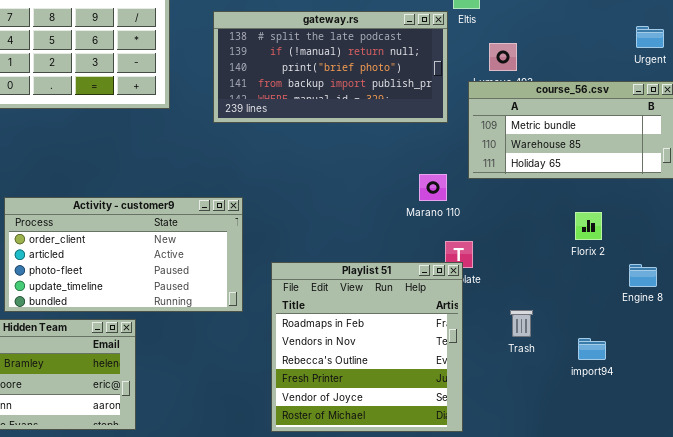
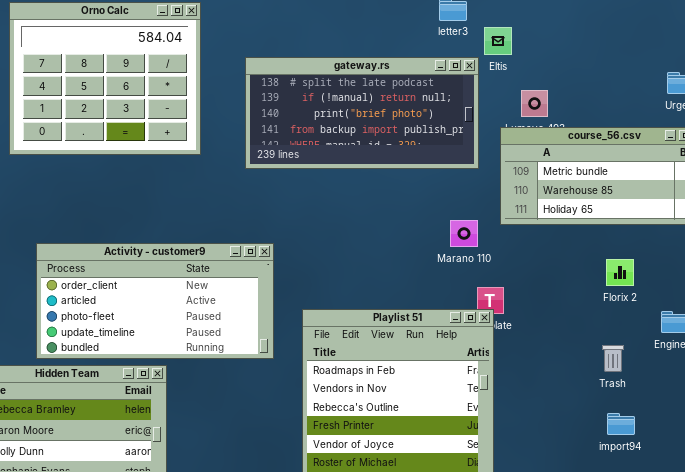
Trash: [510,310,533,337] -> [602,345,624,372], moved
import94: [578,338,606,360] -> [607,413,635,435], moved

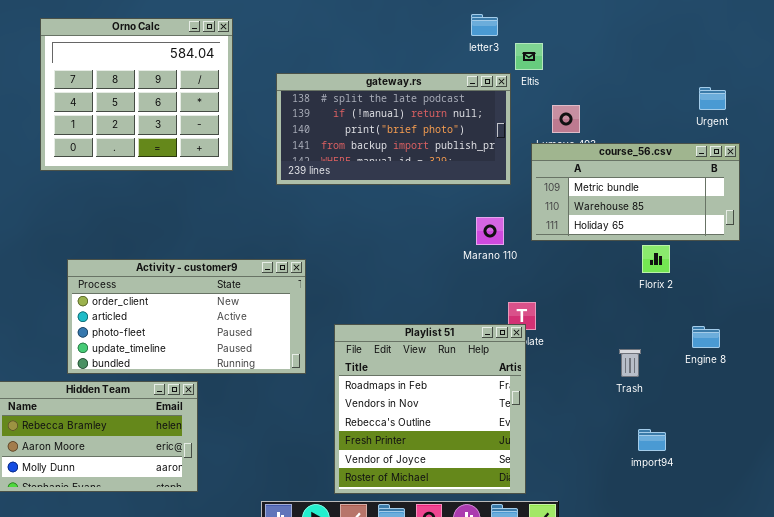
Marano 110: [450,220,478,247] -> [476,217,504,245], moved
Florix 2: [606,259,634,286] -> [642,245,670,273], moved
Trash: [602,345,624,372] -> [619,349,641,377], moved

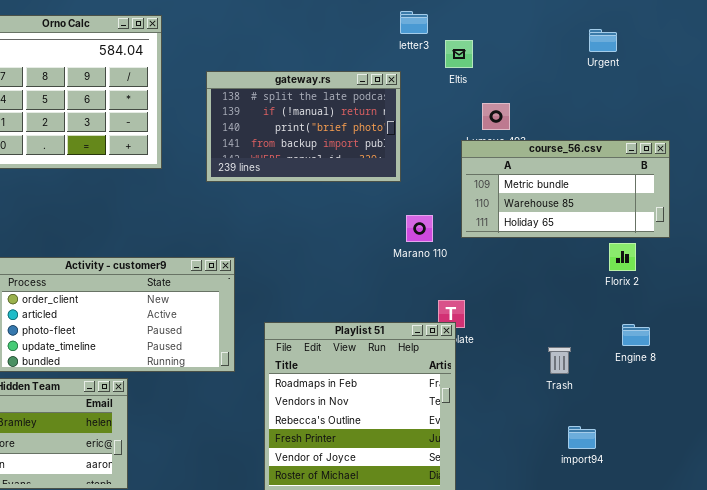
gateway.rs: [276,73,511,185] -> [206,71,401,182], resized
Urgent: [699,87,726,110] -> [589,29,617,52], moved
Florix 2: [642,245,670,273] -> [609,243,636,271], moved

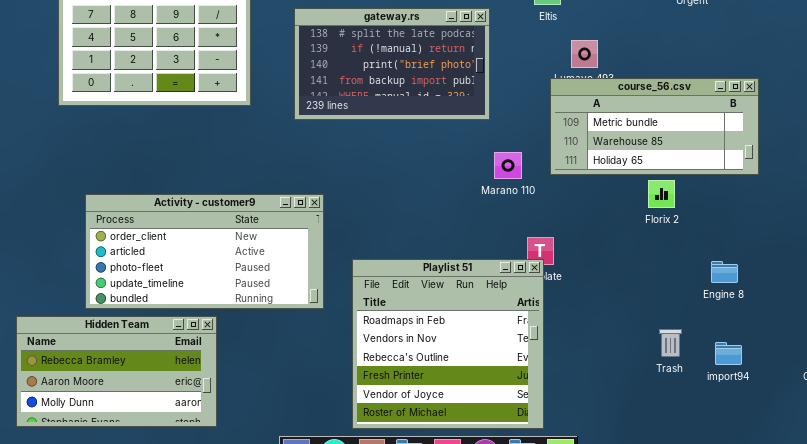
Florix 2: [609,243,636,271] -> [648,180,675,208], moved
Trash: [548,347,571,374] -> [659,329,682,357], moved
import94: [568,426,596,449] -> [715,342,742,365], moved

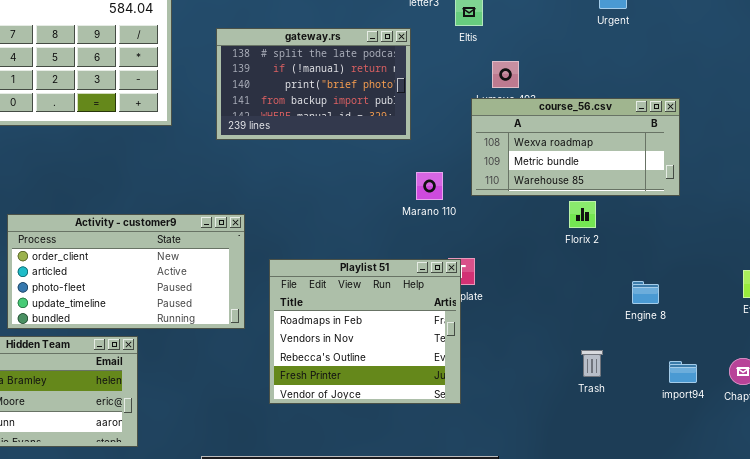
course_56.csv: [550,78,759,175] -> [471,98,680,196], scrolled up 1 row
Playlist 51: [352,259,544,429] -> [269,259,461,404], moved, resized
import94: [715,342,742,365] -> [669,361,697,383], moved

